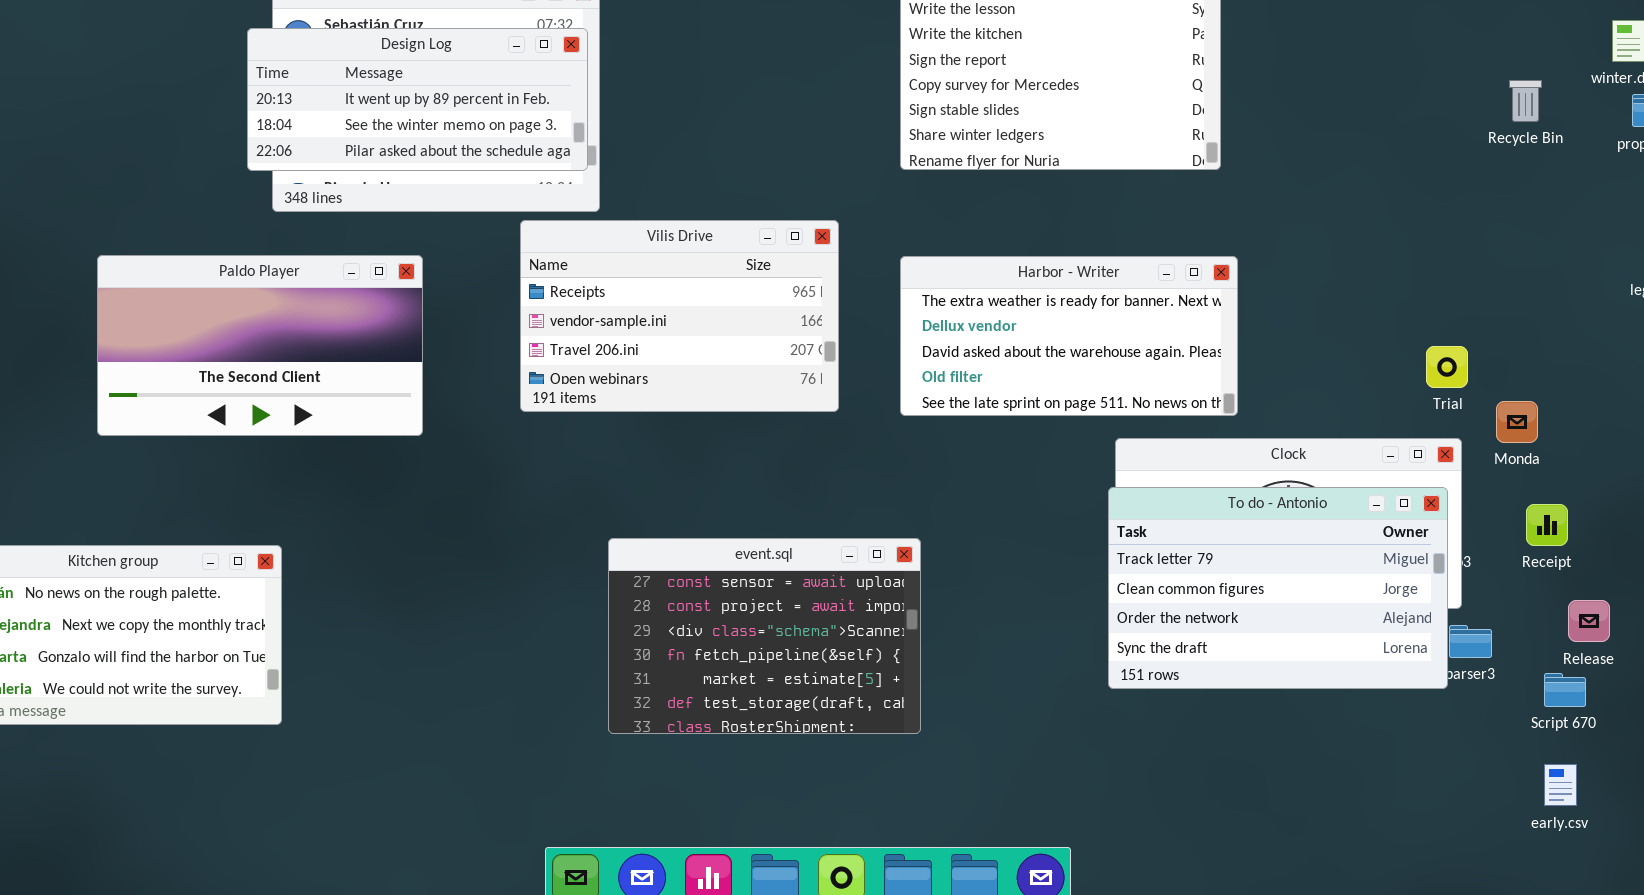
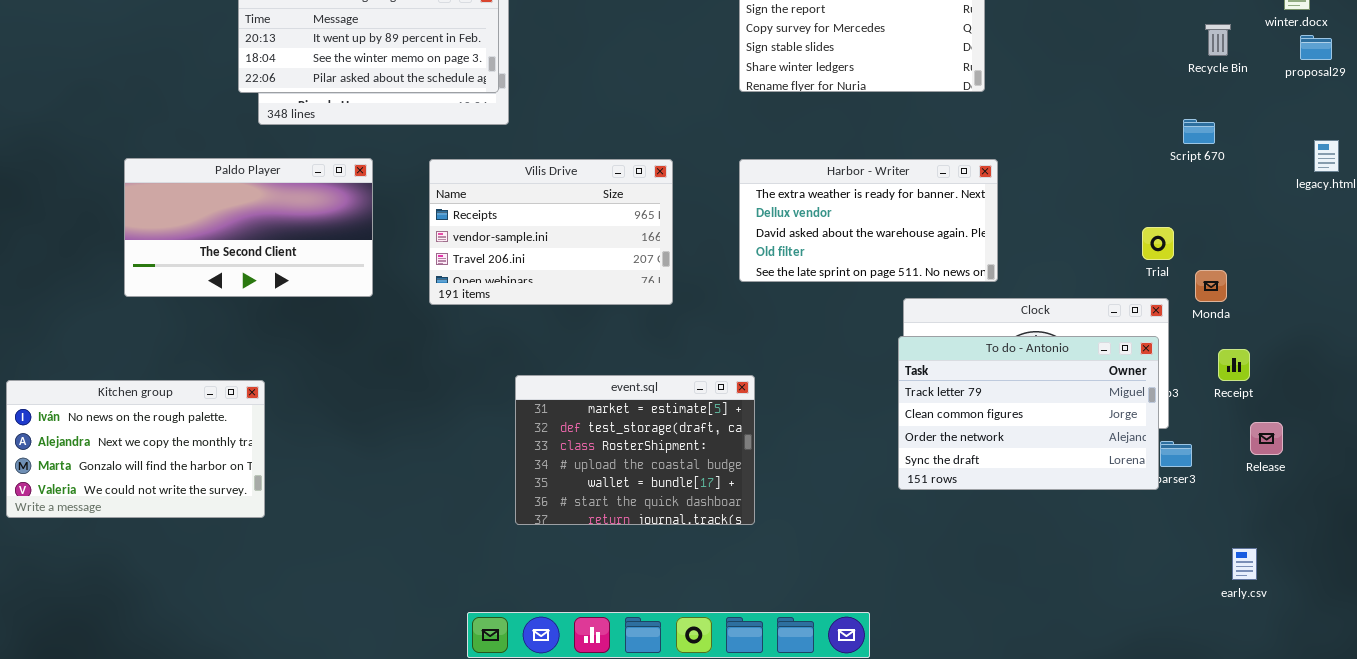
Vilis Drive: [520,220,839,412] -> [429,159,673,305], moved
event.sql: [608,538,921,734] -> [515,375,755,525], scrolled down 4 rows
Script 670: [1544,673,1586,707] -> [1183,119,1215,144], moved

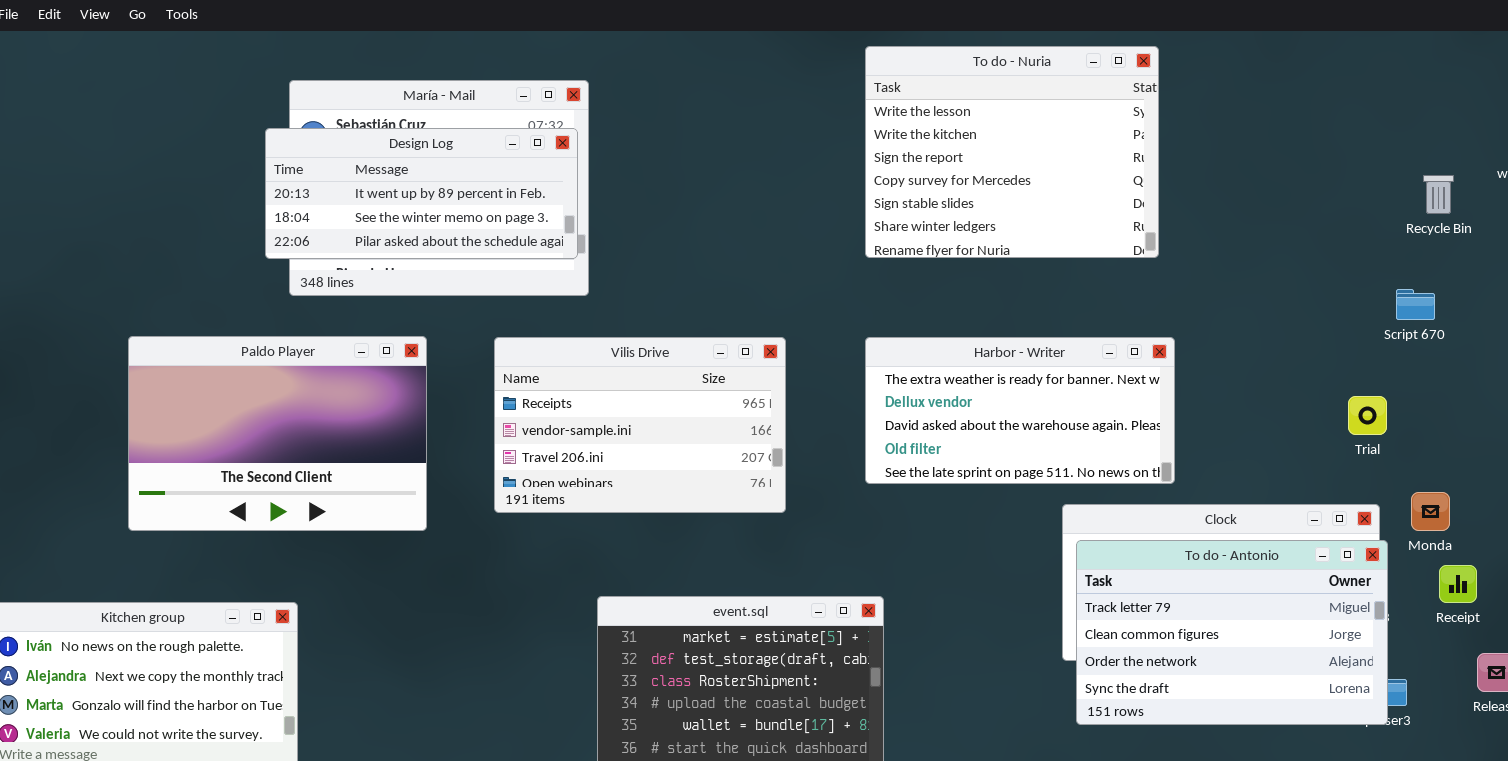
Paldo Player: [124,158,373,297] -> [128,336,427,531], resized
Trial: [1142,227,1174,260] -> [1348,396,1387,435], moved
Monda: [1195,270,1227,302] -> [1411,492,1450,531], moved
To do - Antonio: [898,336,1159,490] -> [1076,540,1388,725], moved

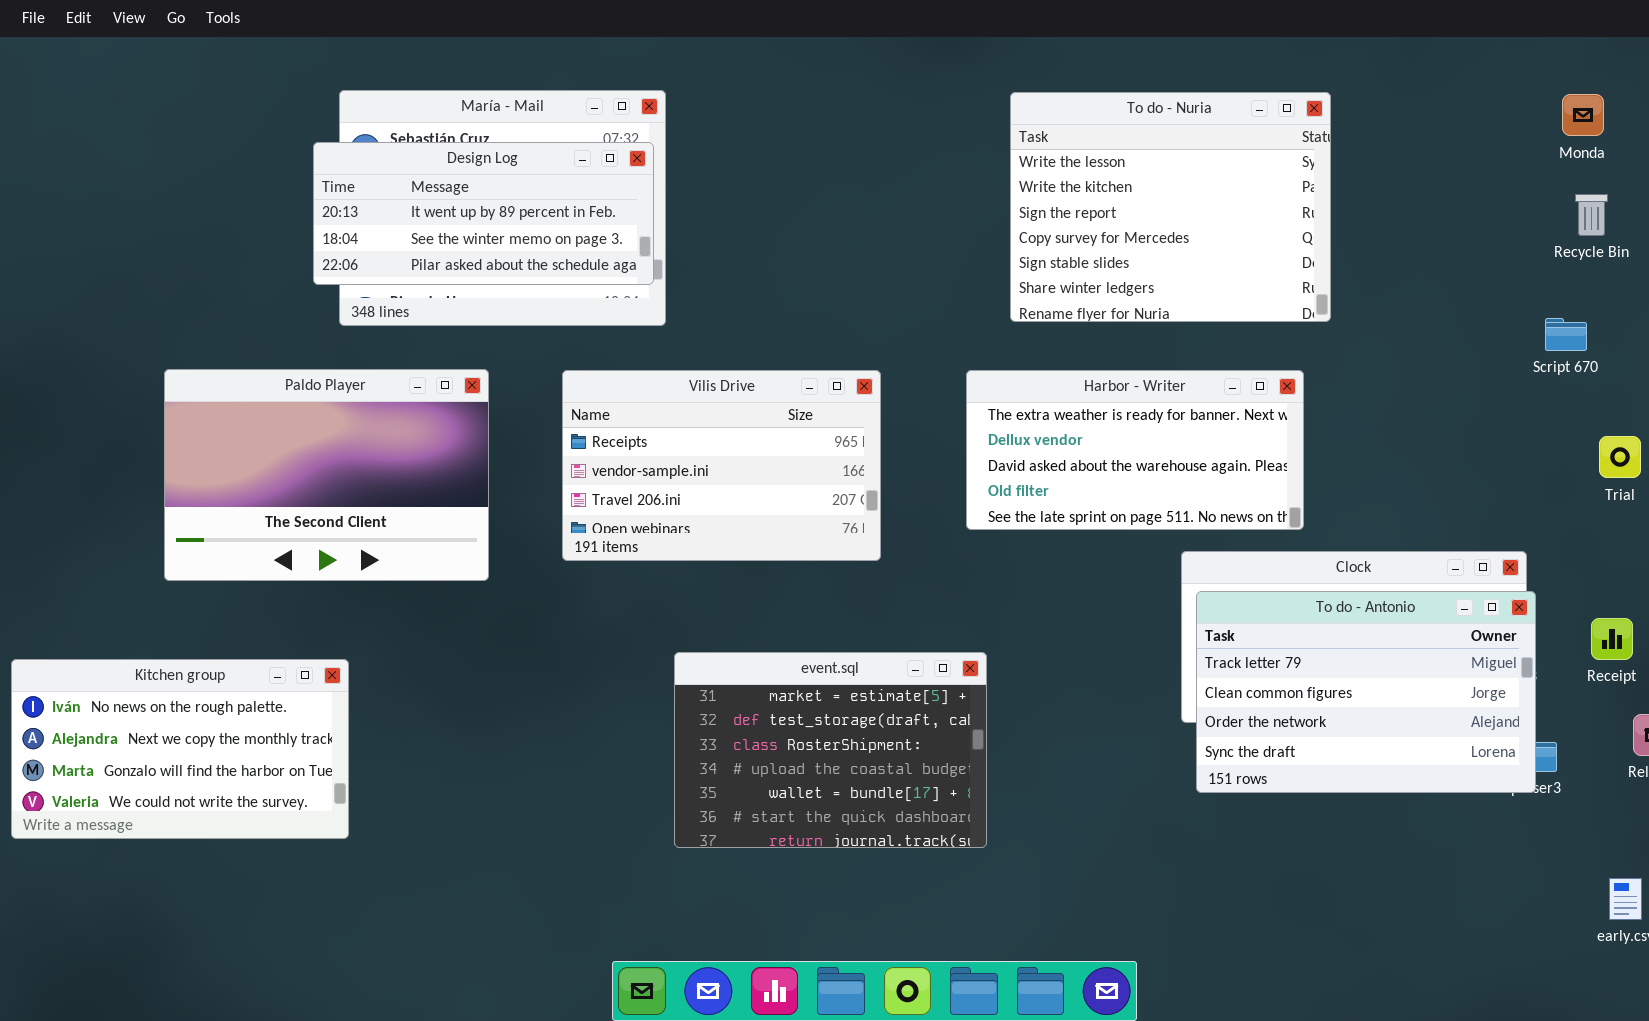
To do - Nuria: [865,46,1159,258] -> [1010,92,1331,322], moved
Trial: [1348,396,1387,435] -> [1599,436,1641,478], moved
Monda: [1411,492,1450,531] -> [1562,94,1604,136], moved

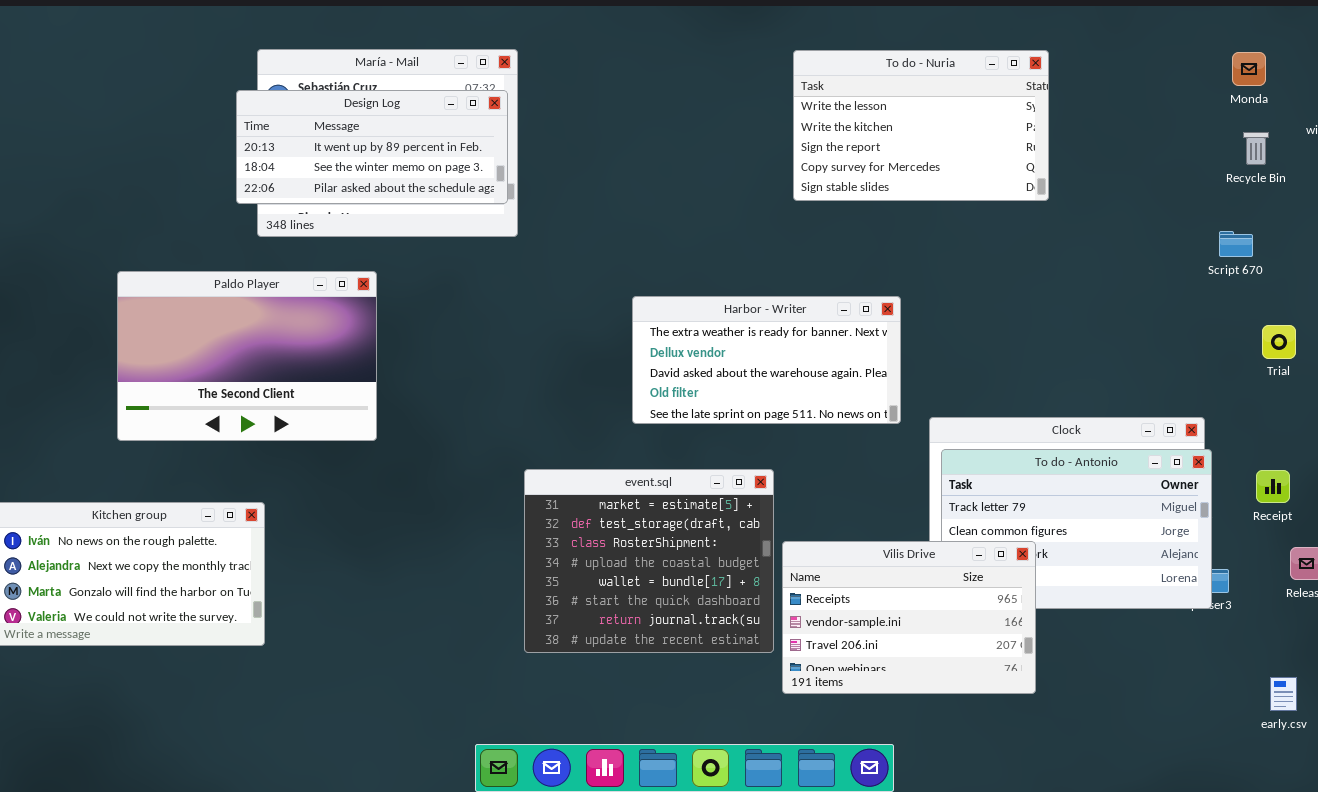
To do - Nuria: [1010,92,1331,322] -> [793,50,1049,201], resized
Vilis Drive: [562,370,881,561] -> [782,541,1036,694], moved
Harbor - Writer: [966,370,1304,530] -> [632,296,901,424], moved
event.sql: [674,652,987,848] -> [524,469,774,653], resized

